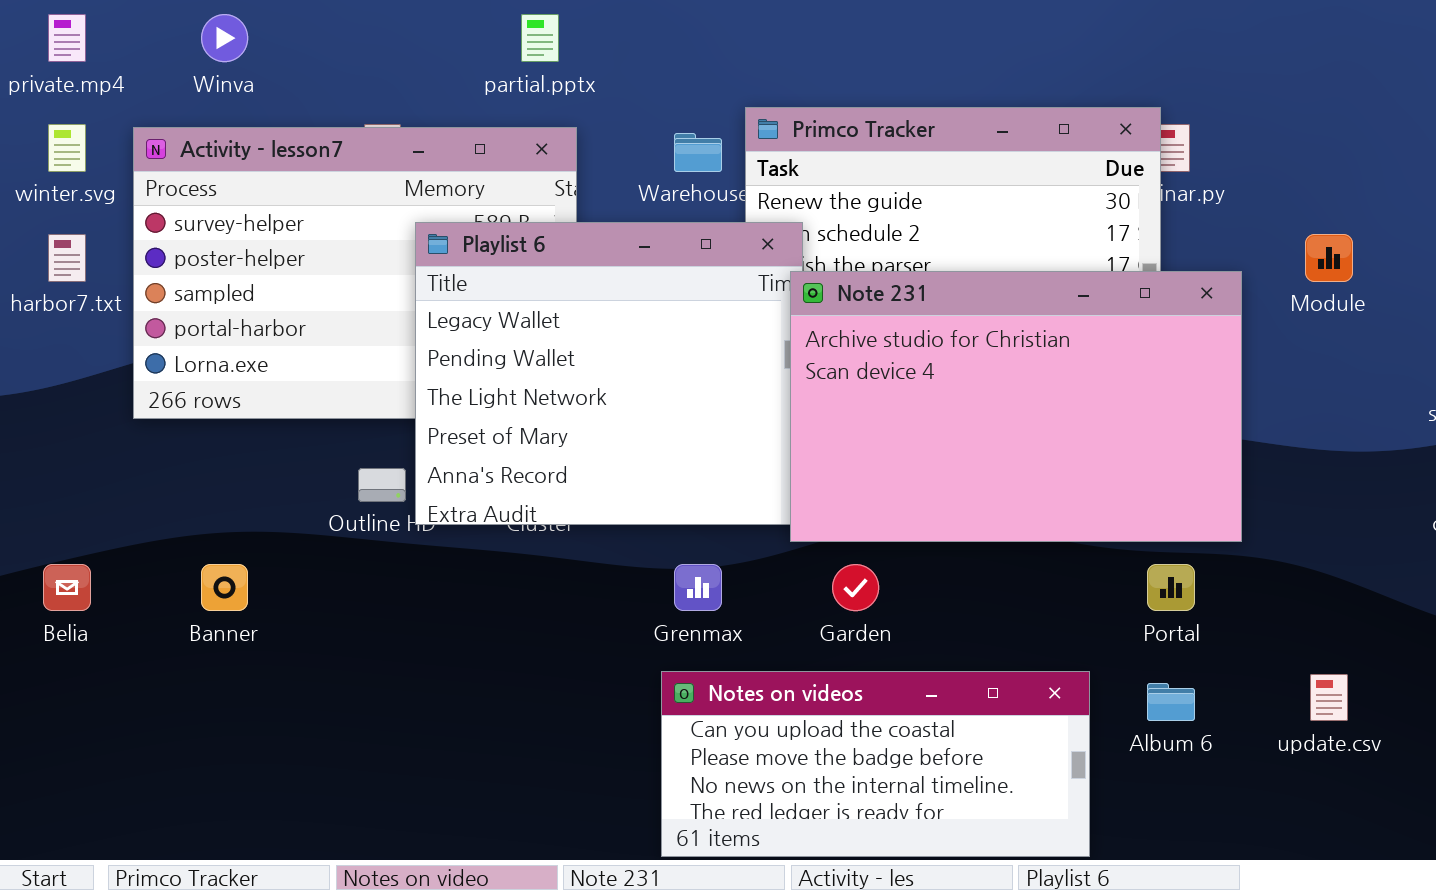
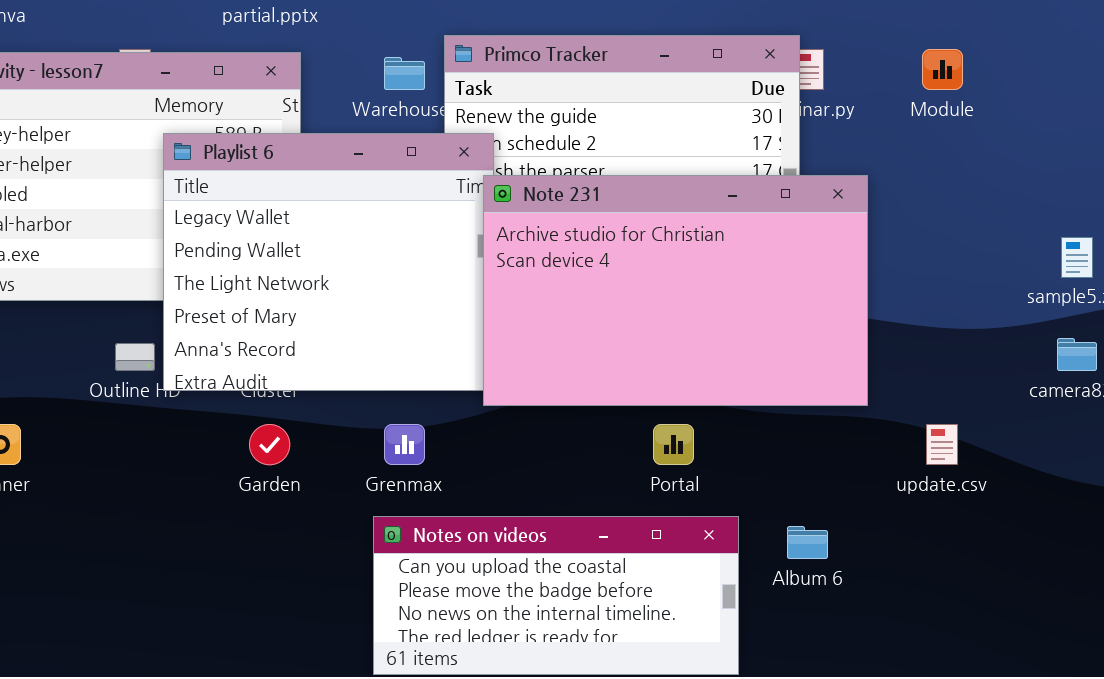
Module: [1305,234,1353,282] -> [922,49,963,90], moved
Garden: [832,564,879,611] -> [249,424,290,465], moved
Portal: [1147,564,1195,611] -> [653,424,694,465], moved
update.csv: [1310,674,1348,721] -> [926,424,958,465], moved

